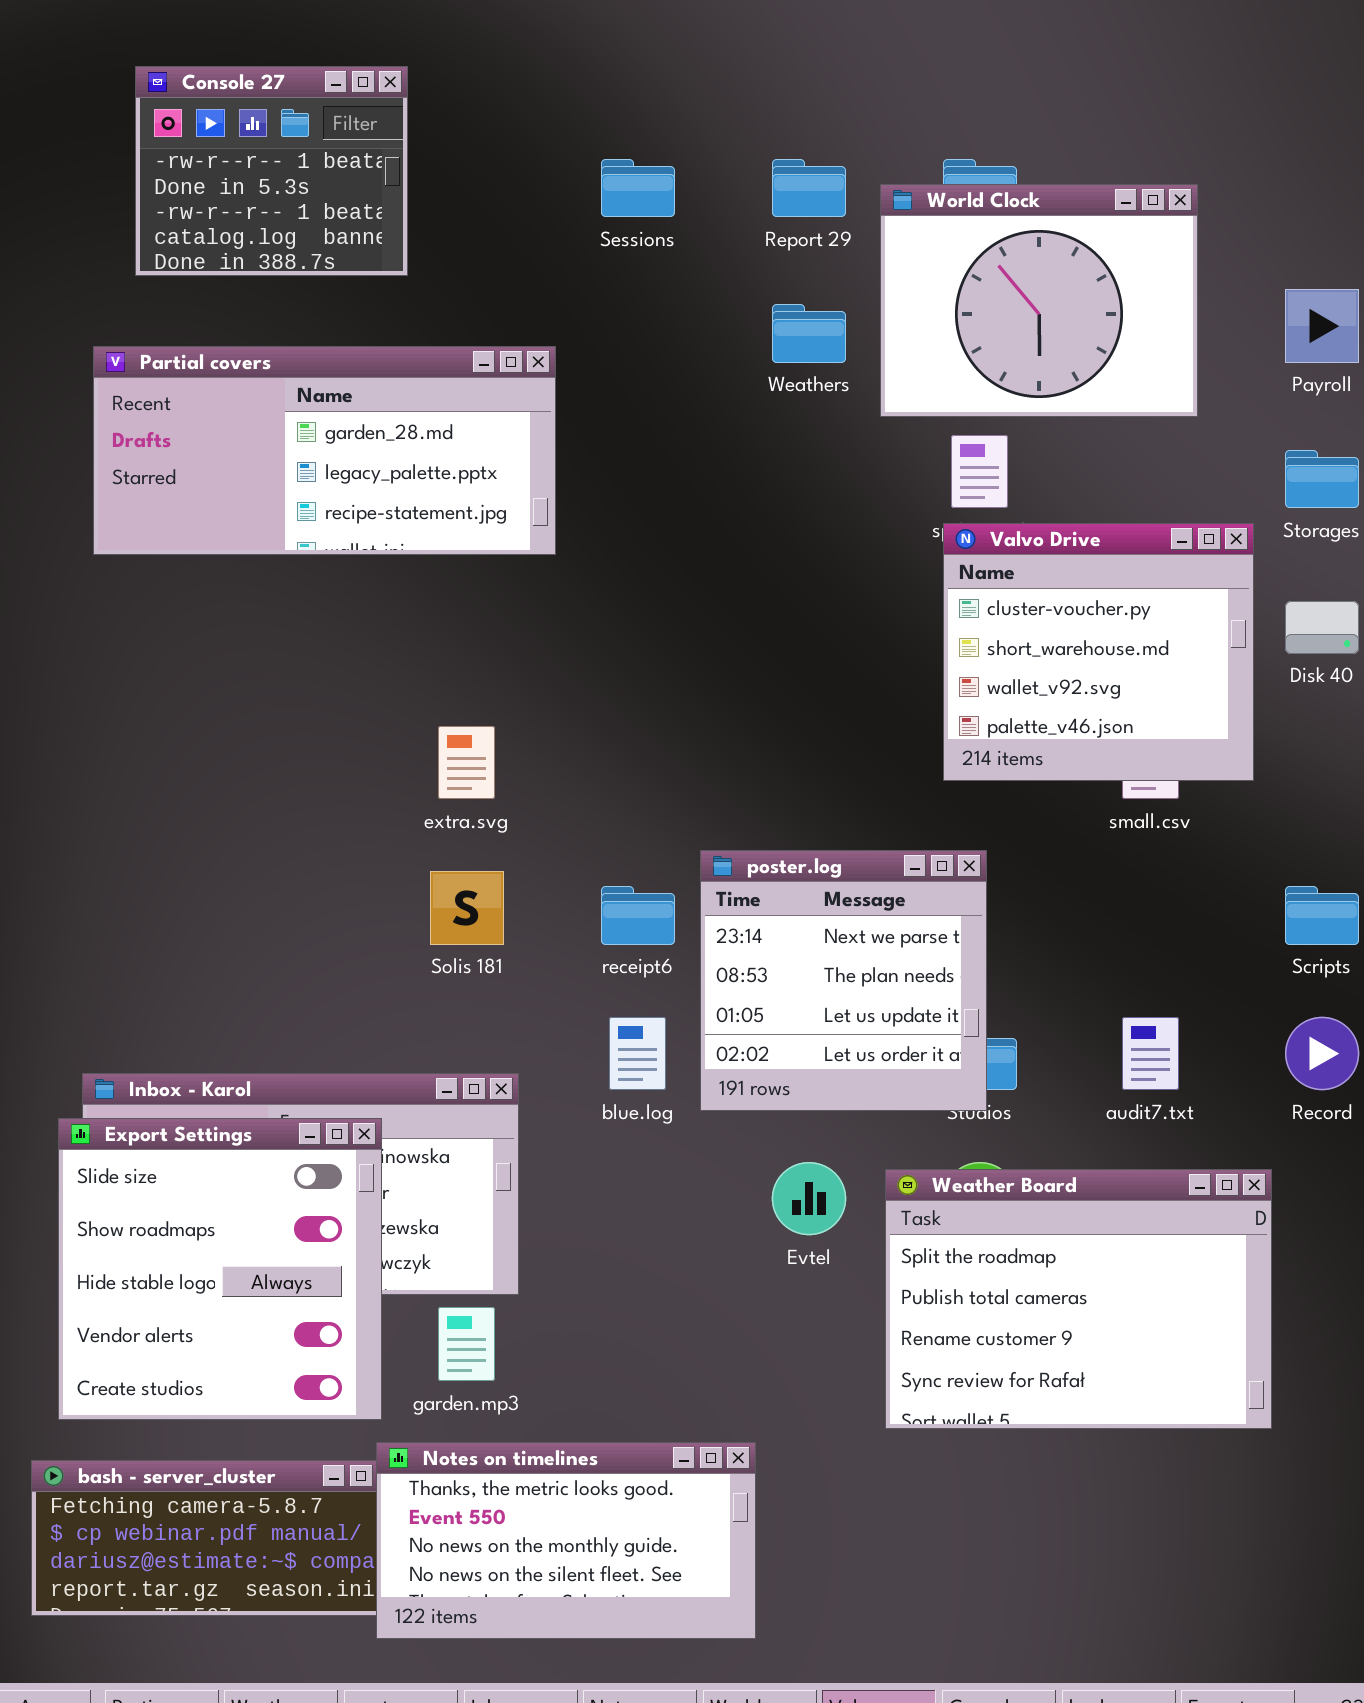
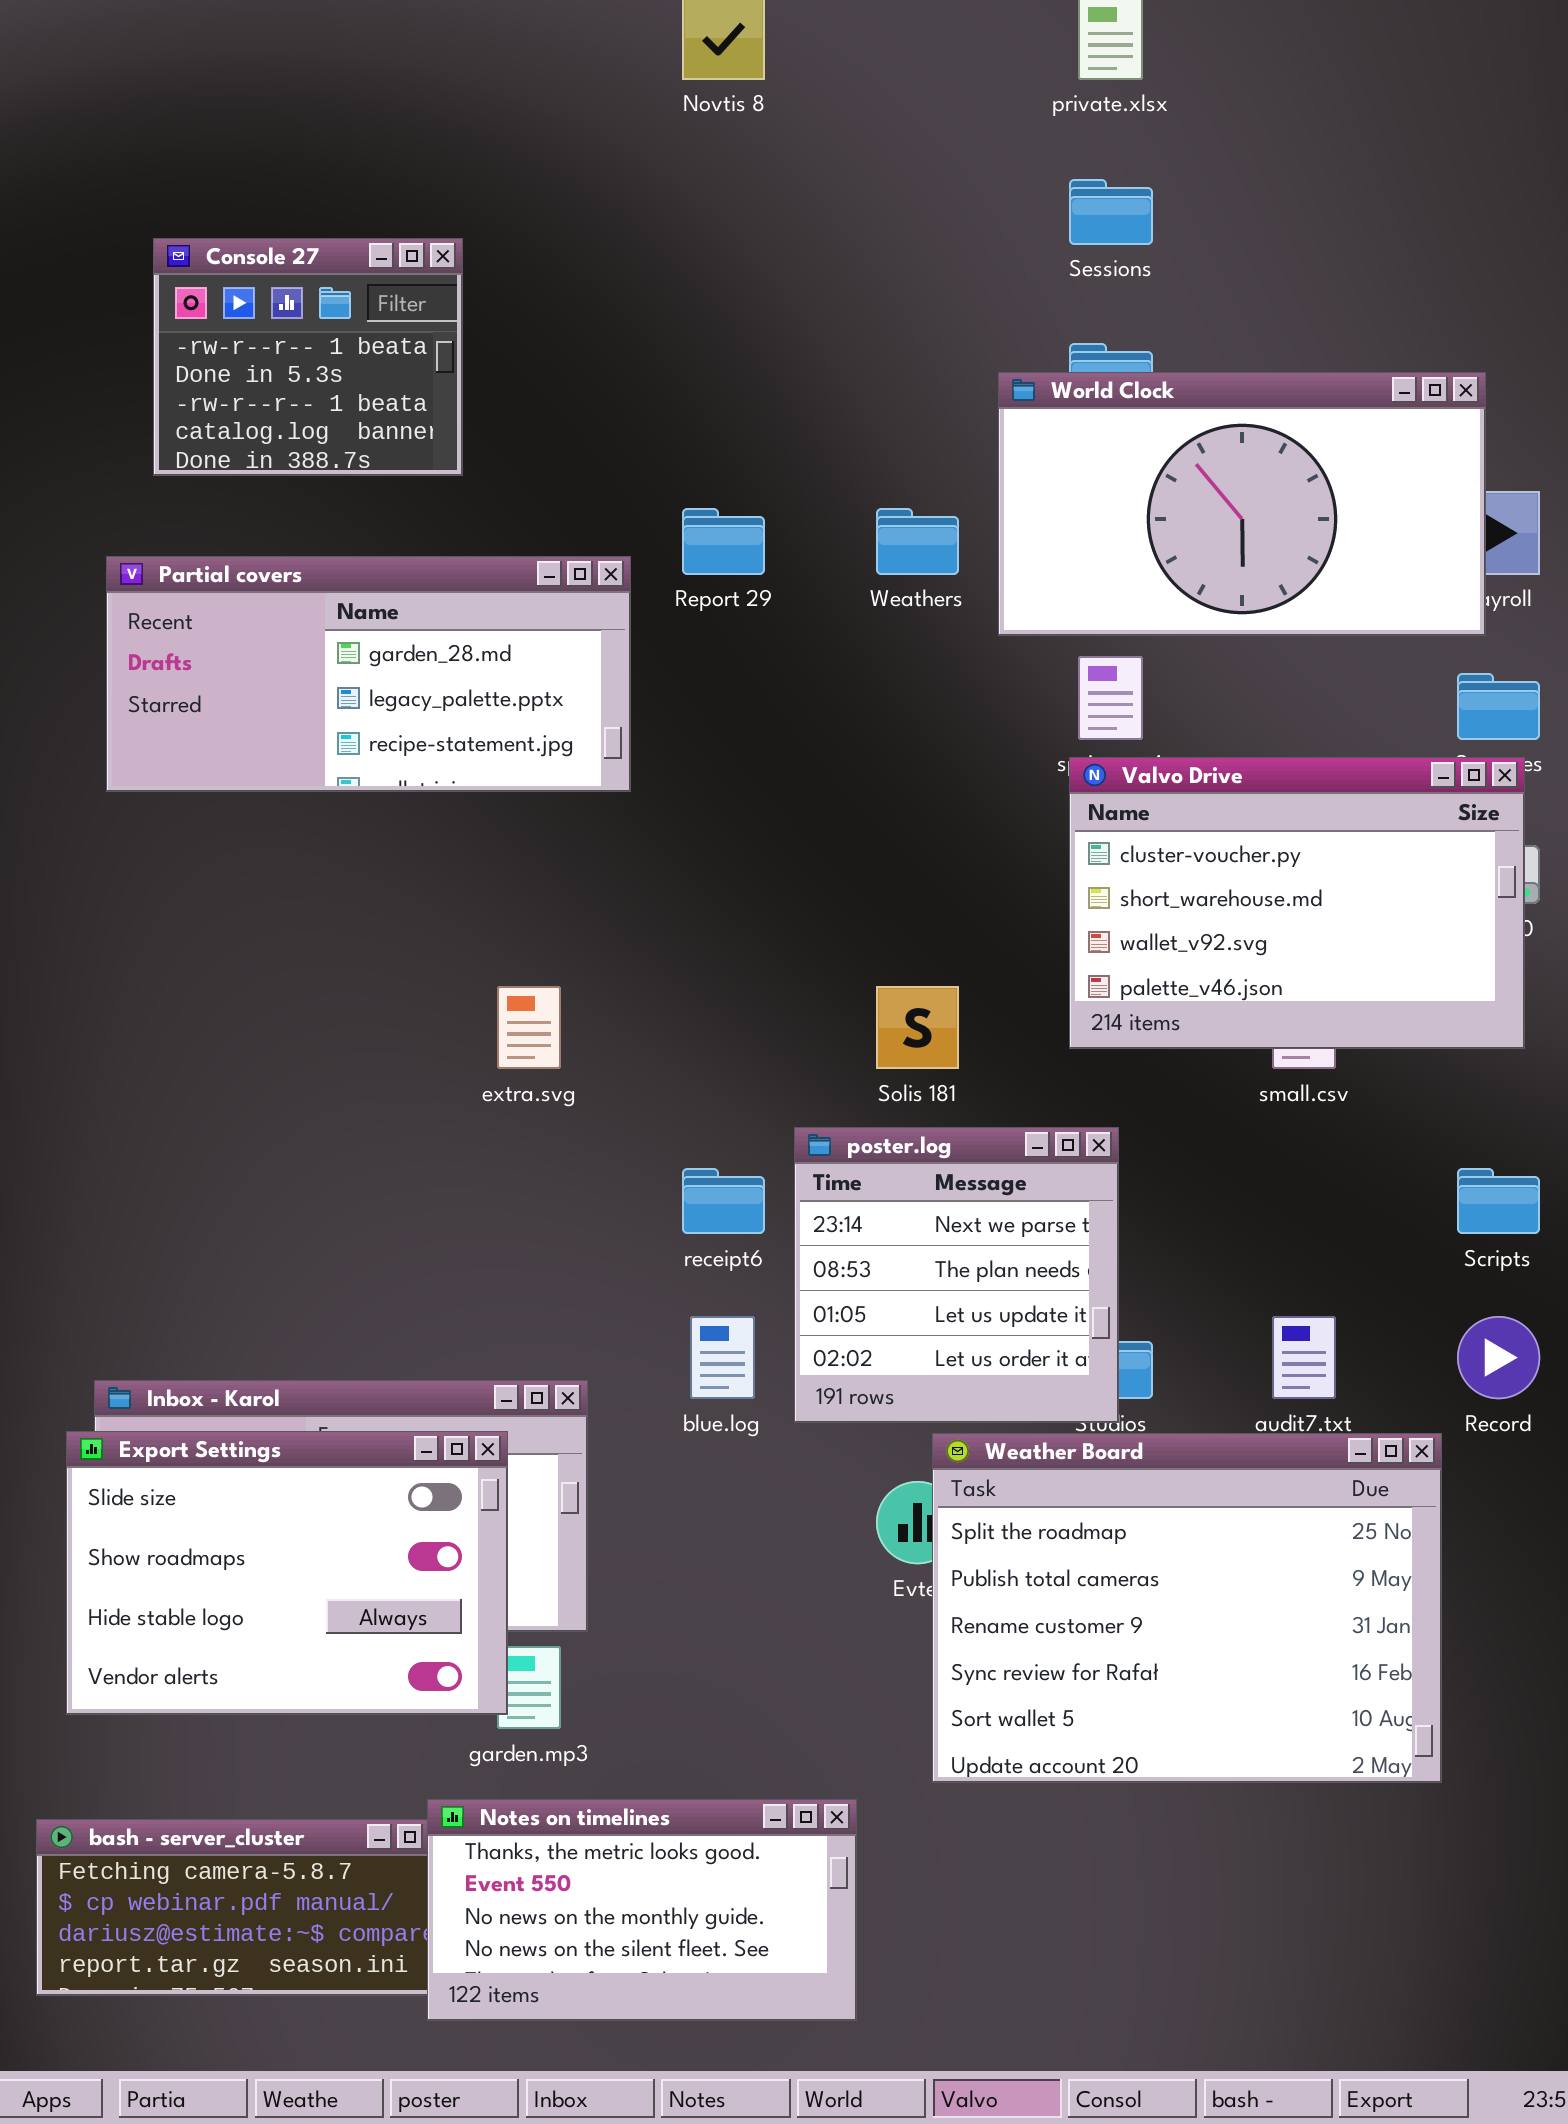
Sessions: [601,159,675,217] -> [1069,179,1153,245], moved
Report 29: [772,159,846,217] -> [682,508,765,575], moved
World Clock: [880,184,1198,417] -> [998,372,1486,636], resized
Valvo Drive: [943,523,1254,781] -> [1069,757,1525,1049], resized
Solis 181: [430,871,504,945] -> [876,986,959,1069], moved
Export Settings: [58,1118,382,1420] -> [66,1431,508,1715], resized
Weather Board: [885,1169,1272,1429] -> [932,1433,1442,1783], resized

